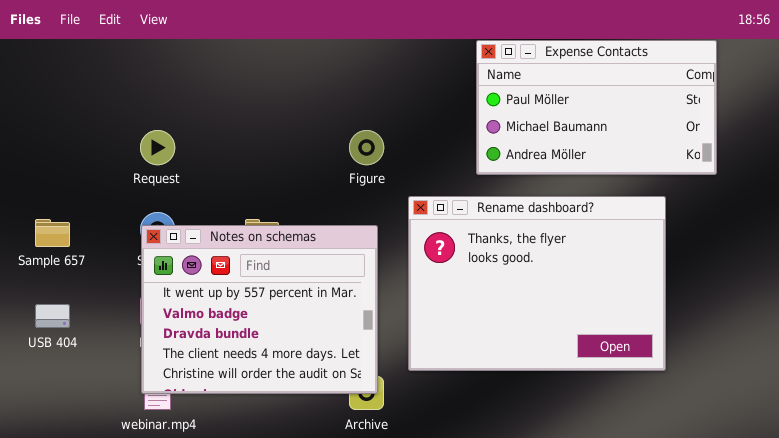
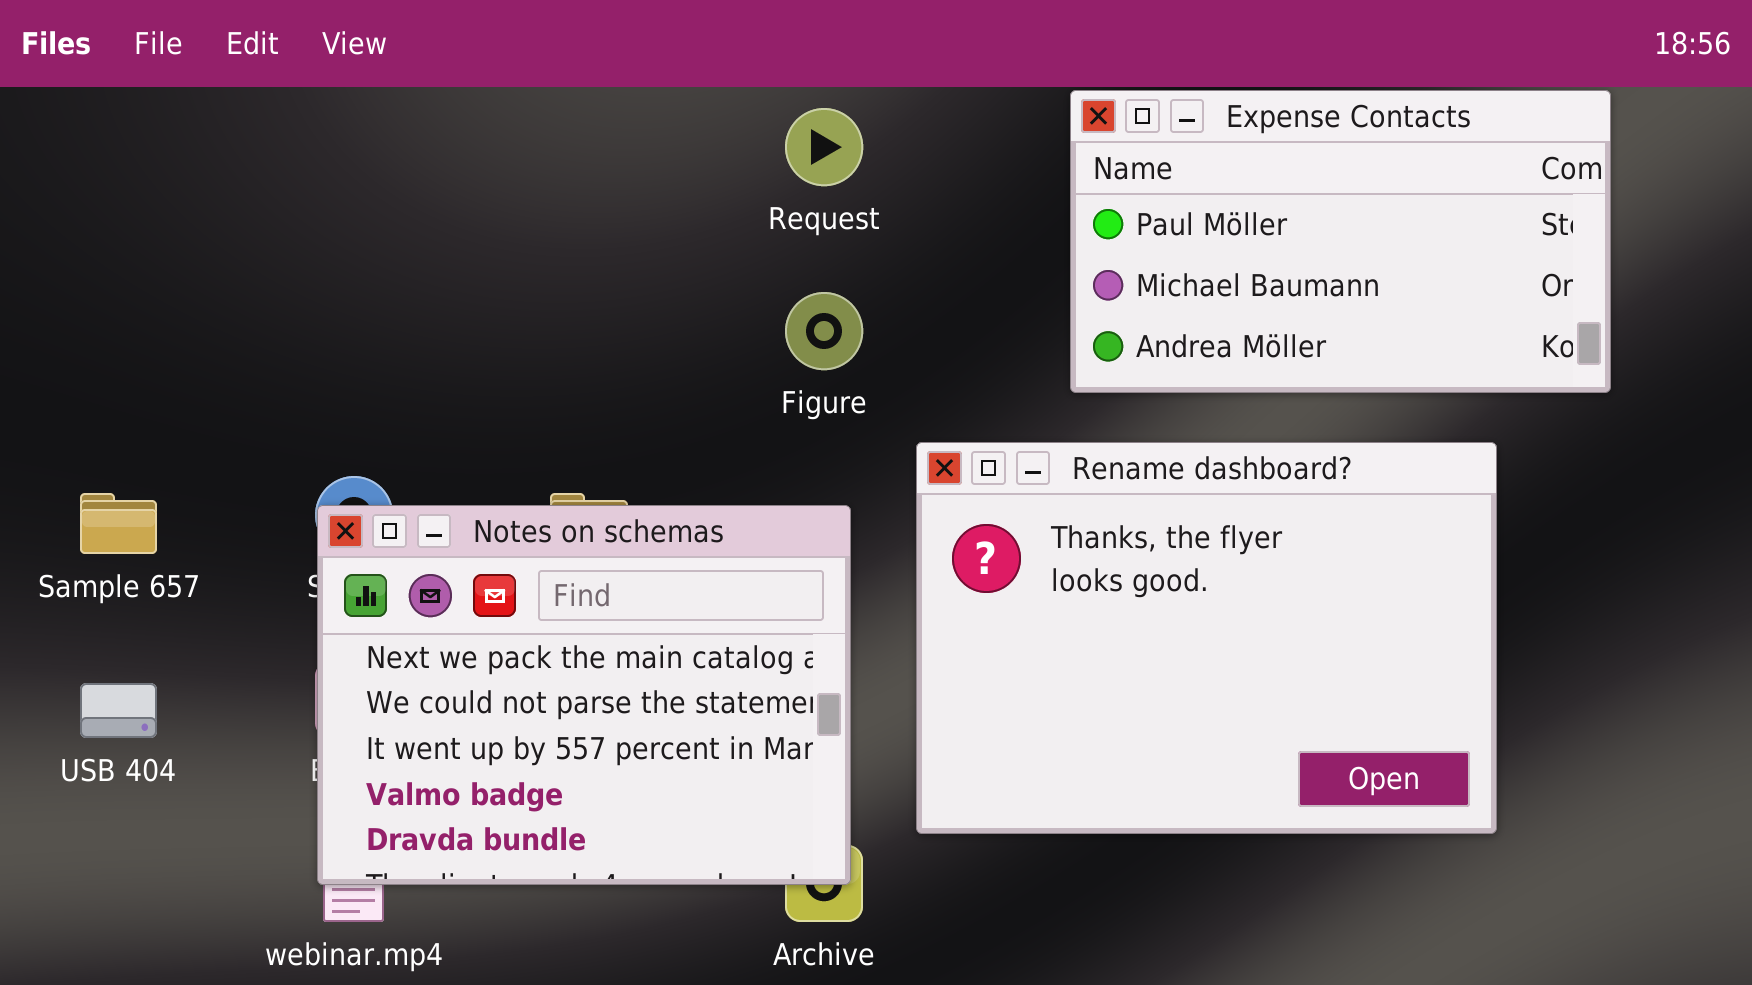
Request: [140,130,175,165] -> [785,108,863,186], moved
Notes on schemas: [141,225,378,394] -> [317,505,851,885], scrolled up 2 rows

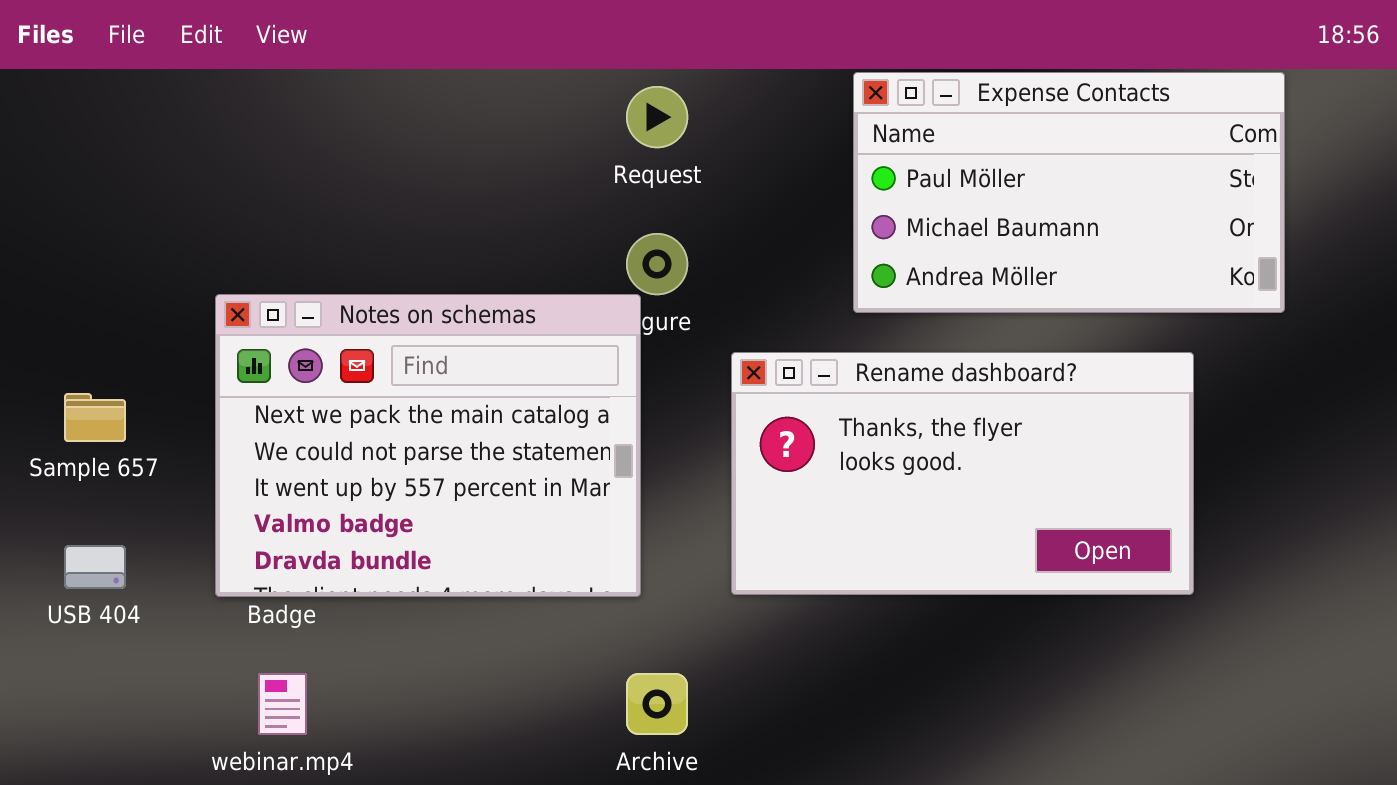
Rename dashboard?: [916,442,1497,834] -> [731,352,1194,595], resized
Notes on schemas: [317,505,851,885] -> [215,294,641,597], moved

